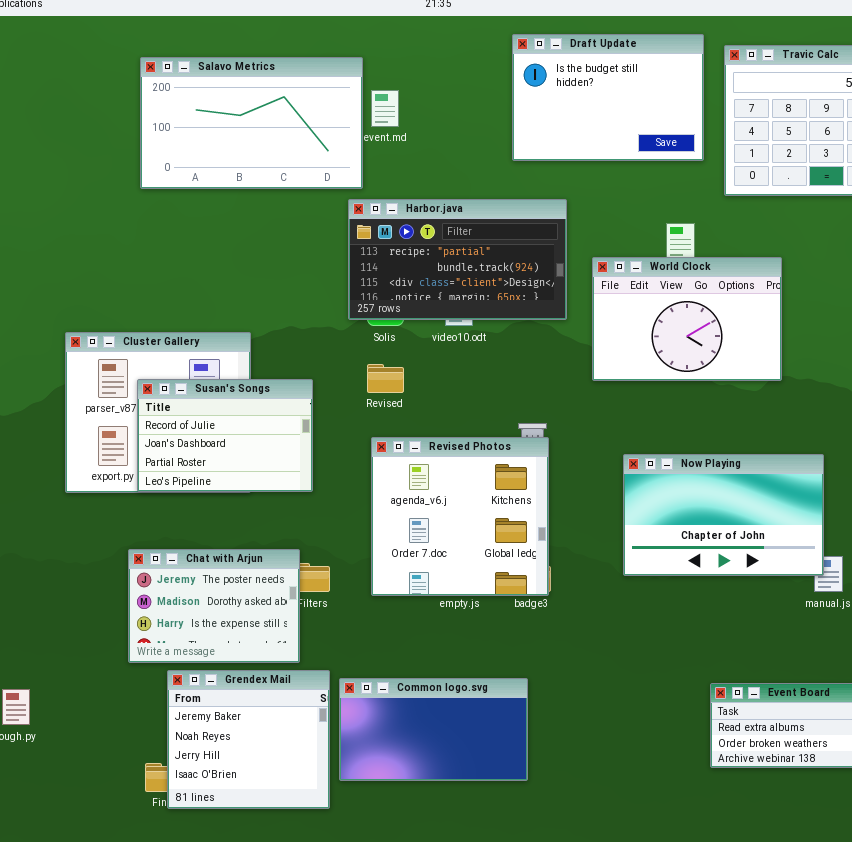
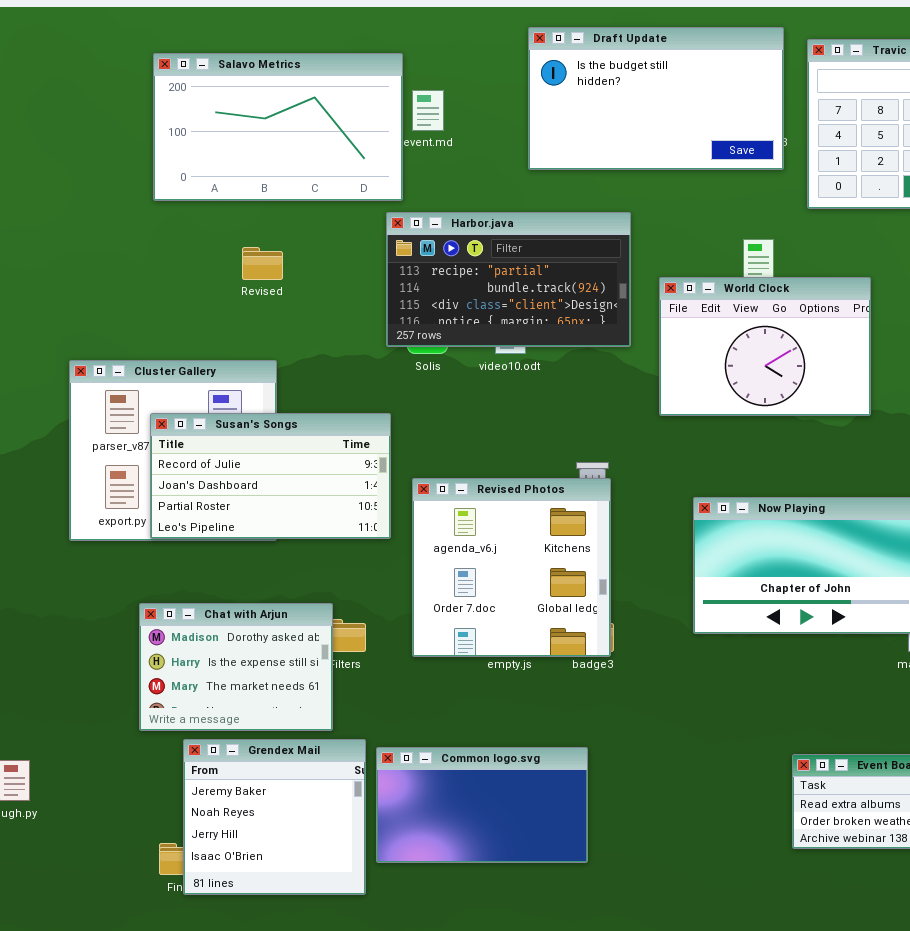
Draft Update: [512,34,704,161] -> [528,27,784,170], resized
Revised: [367,364,404,393] -> [242,247,283,280], moved
Susan's Songs: [137,379,313,492] -> [150,413,391,539], resized
Chat with Arjun: [128,549,300,663] -> [139,603,333,731], scrolled down 1 row

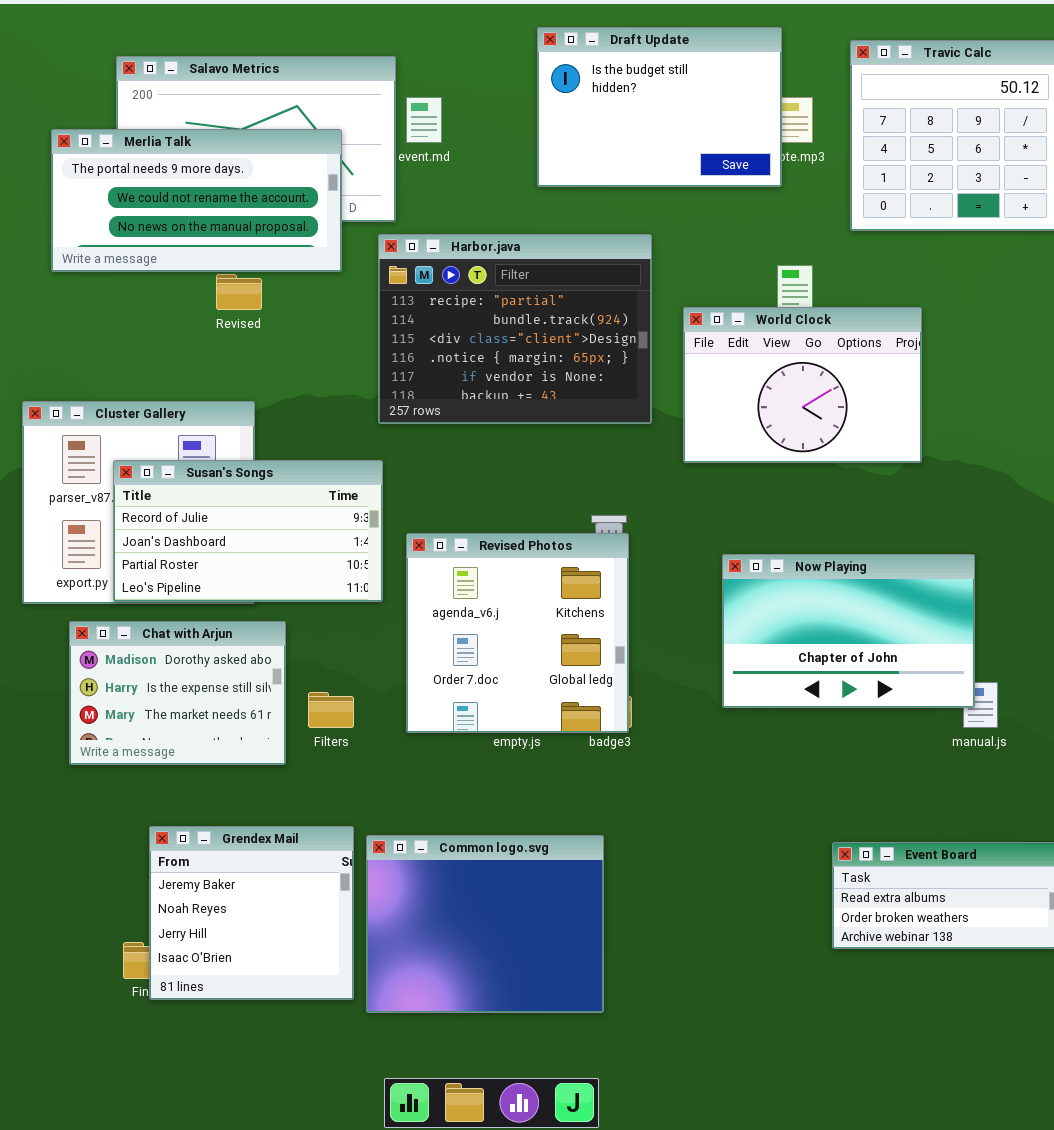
Draft Update: [528,27,784,170] -> [537,27,782,187], resized
Merlia Talk: none -> [51,129,342,272], opened
Harbor.java: [386,212,631,347] -> [378,234,652,424], resized
Chat with Arjun: [139,603,333,731] -> [69,621,286,765], moved
Common logo.svg: [376,747,588,863] -> [366,835,604,1013], resized

